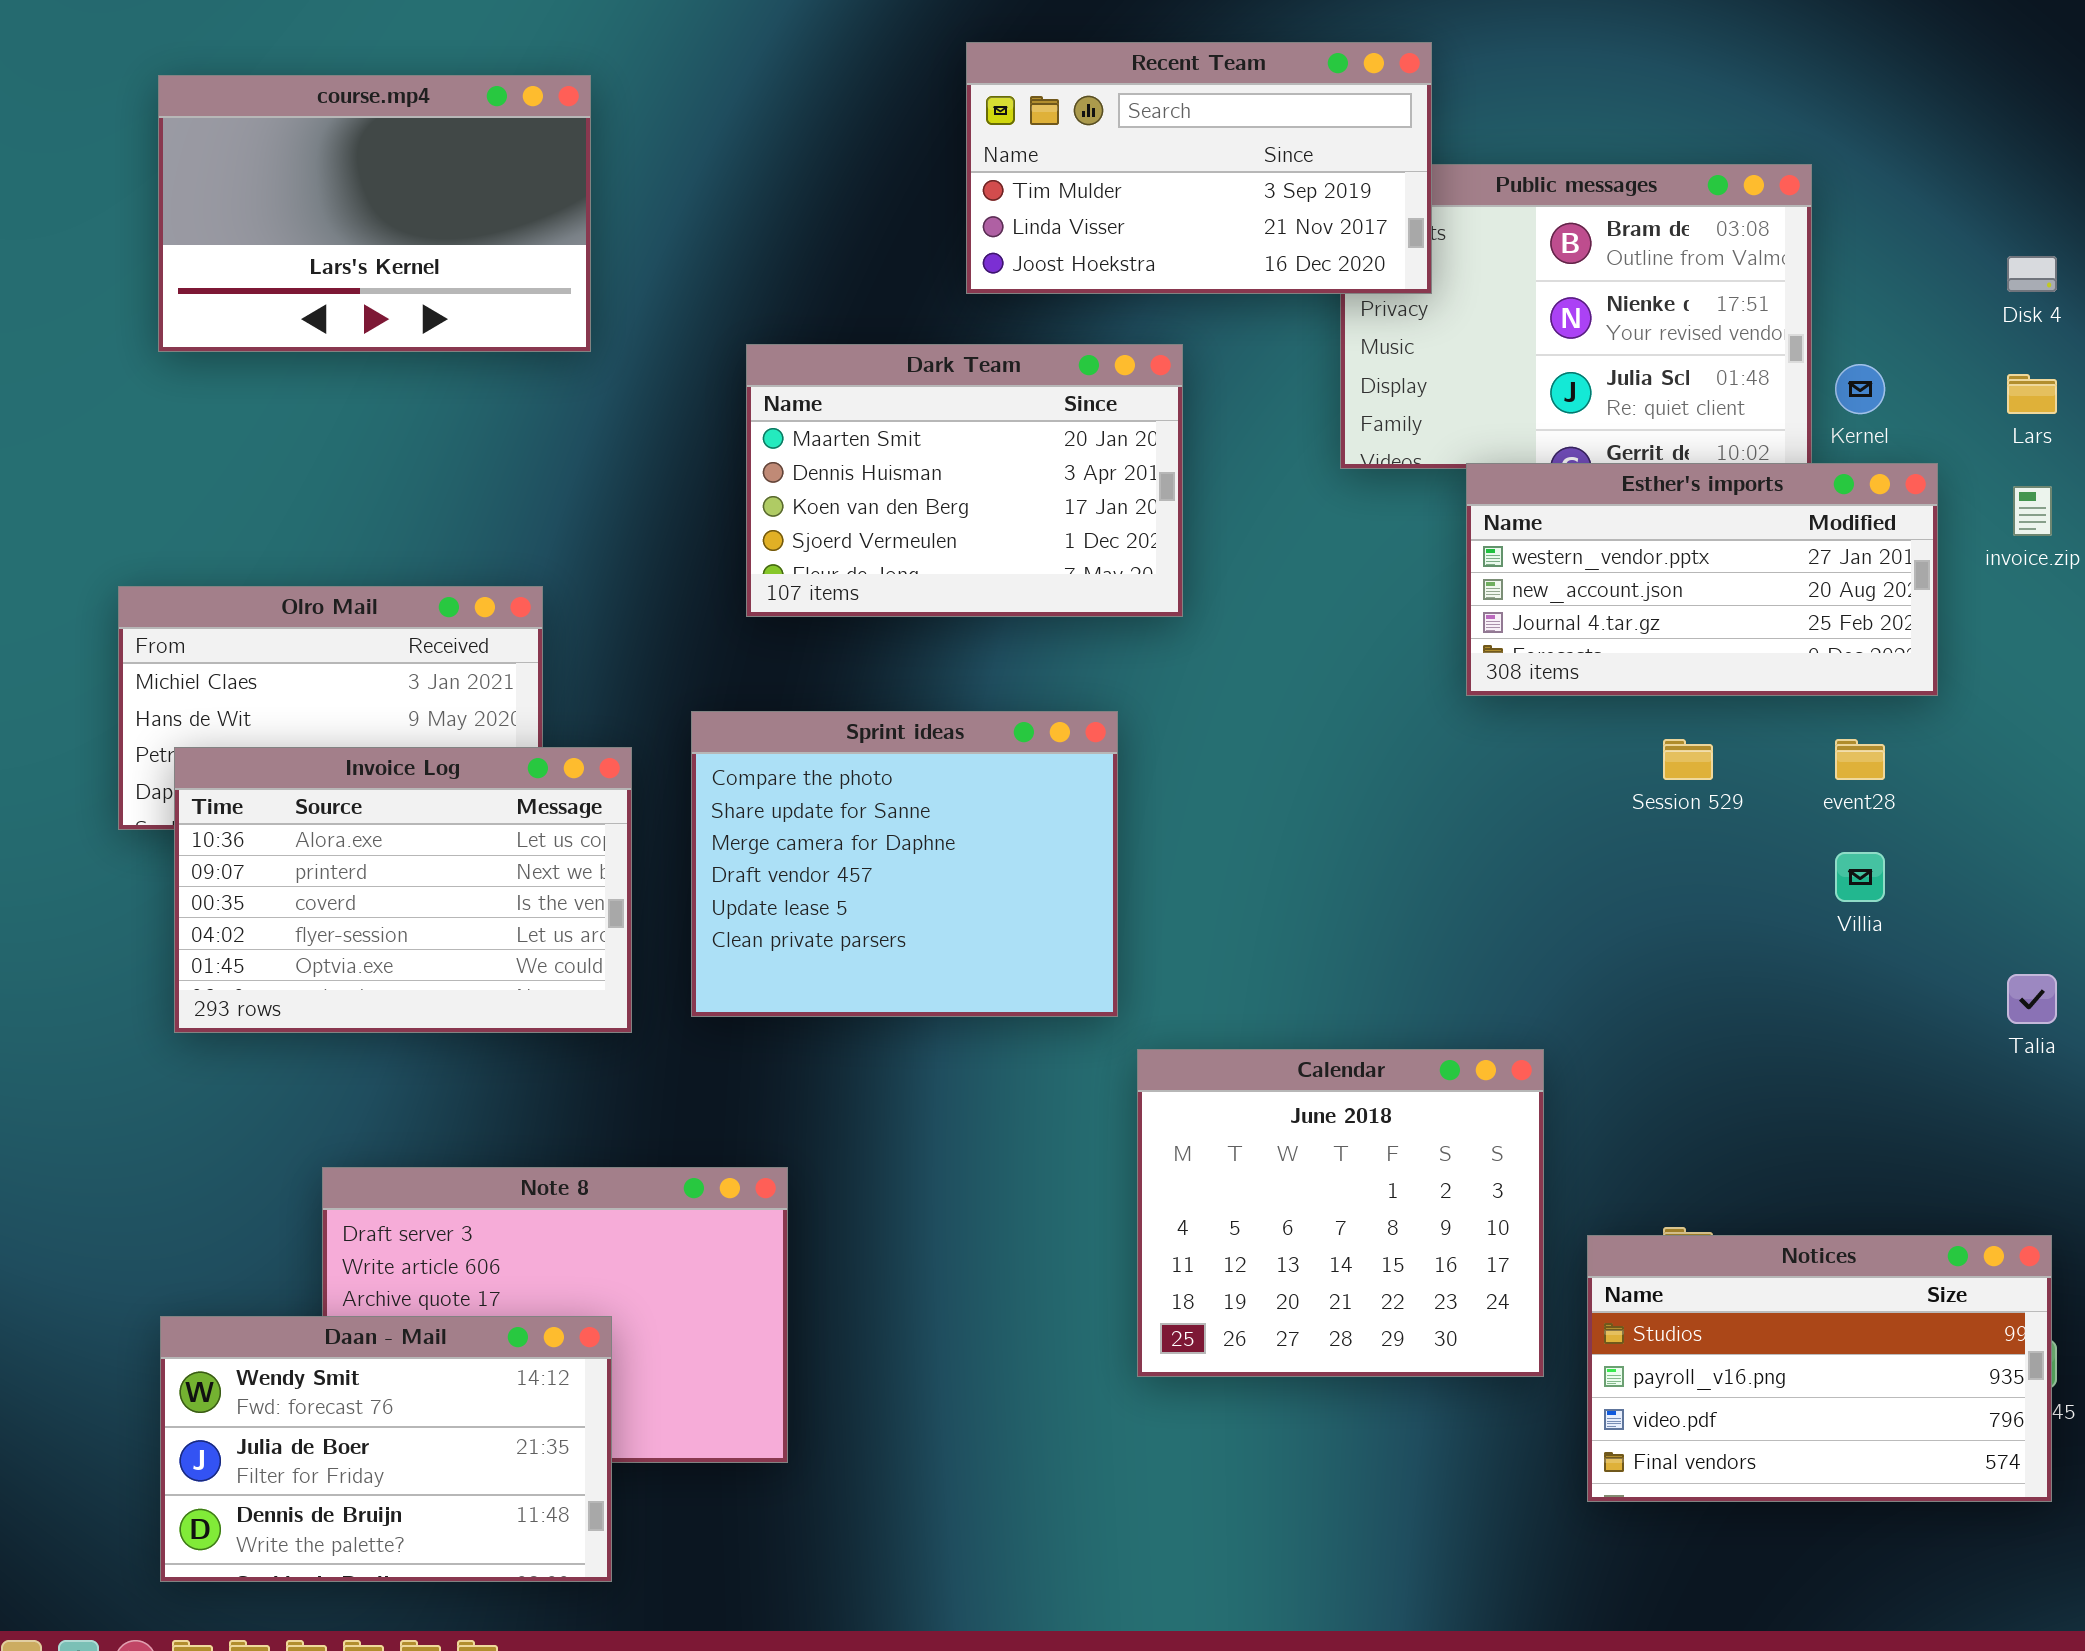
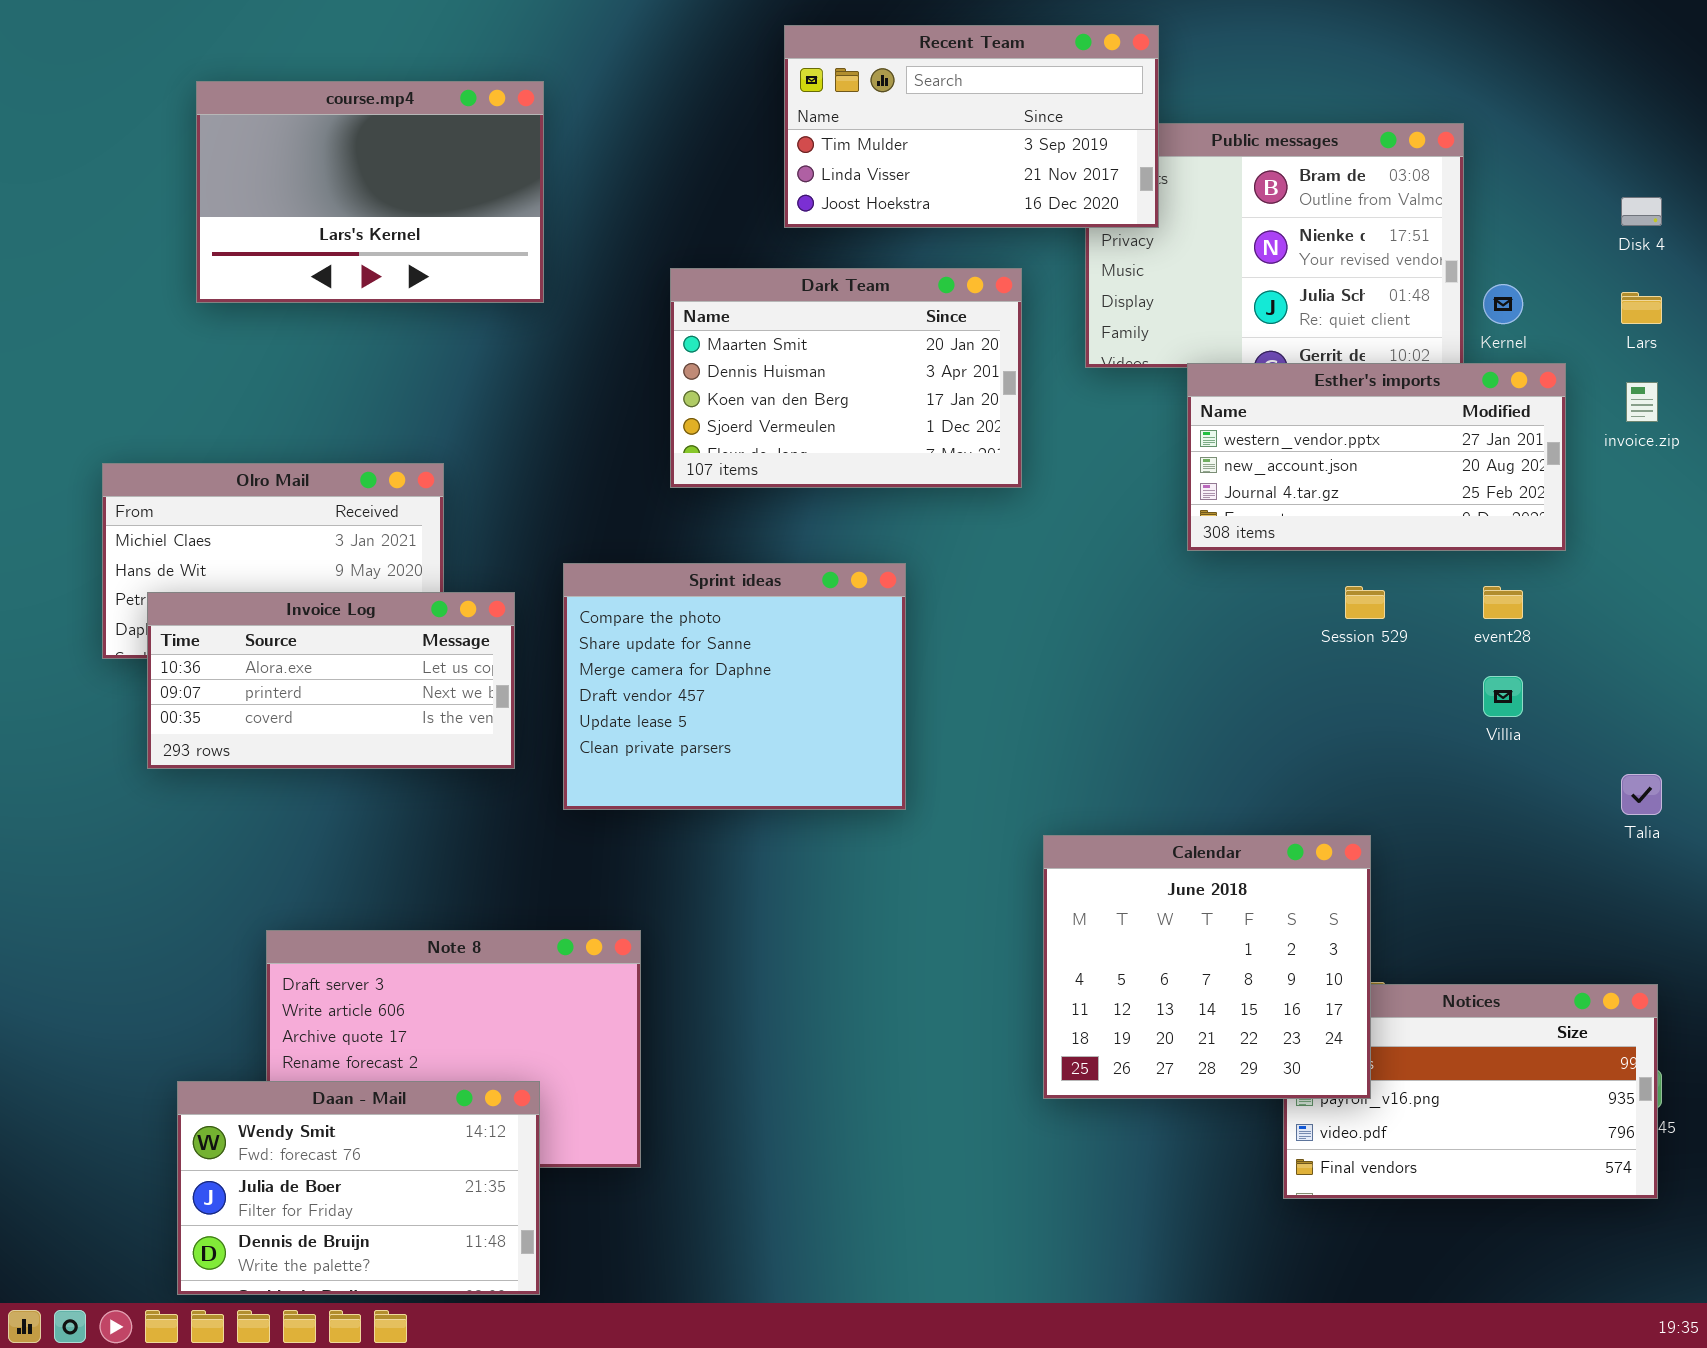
course.mp4: [158,75,591,352] -> [196,81,544,303], moved
Dark Team: [746,344,1183,617] -> [670,268,1022,488], moved
Invoice Log: [174,747,632,1033] -> [147,592,515,769], resized
Calendar: [1137,1049,1544,1377] -> [1043,835,1371,1099], moved
Daan - Mail: [160,1316,612,1582] -> [177,1081,540,1295], moved

